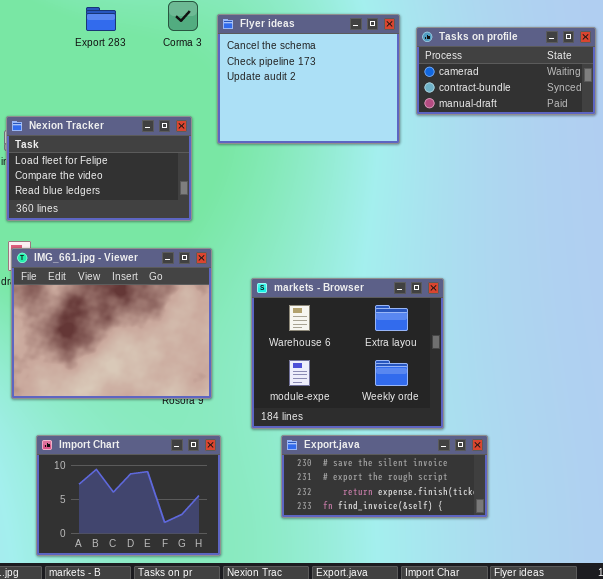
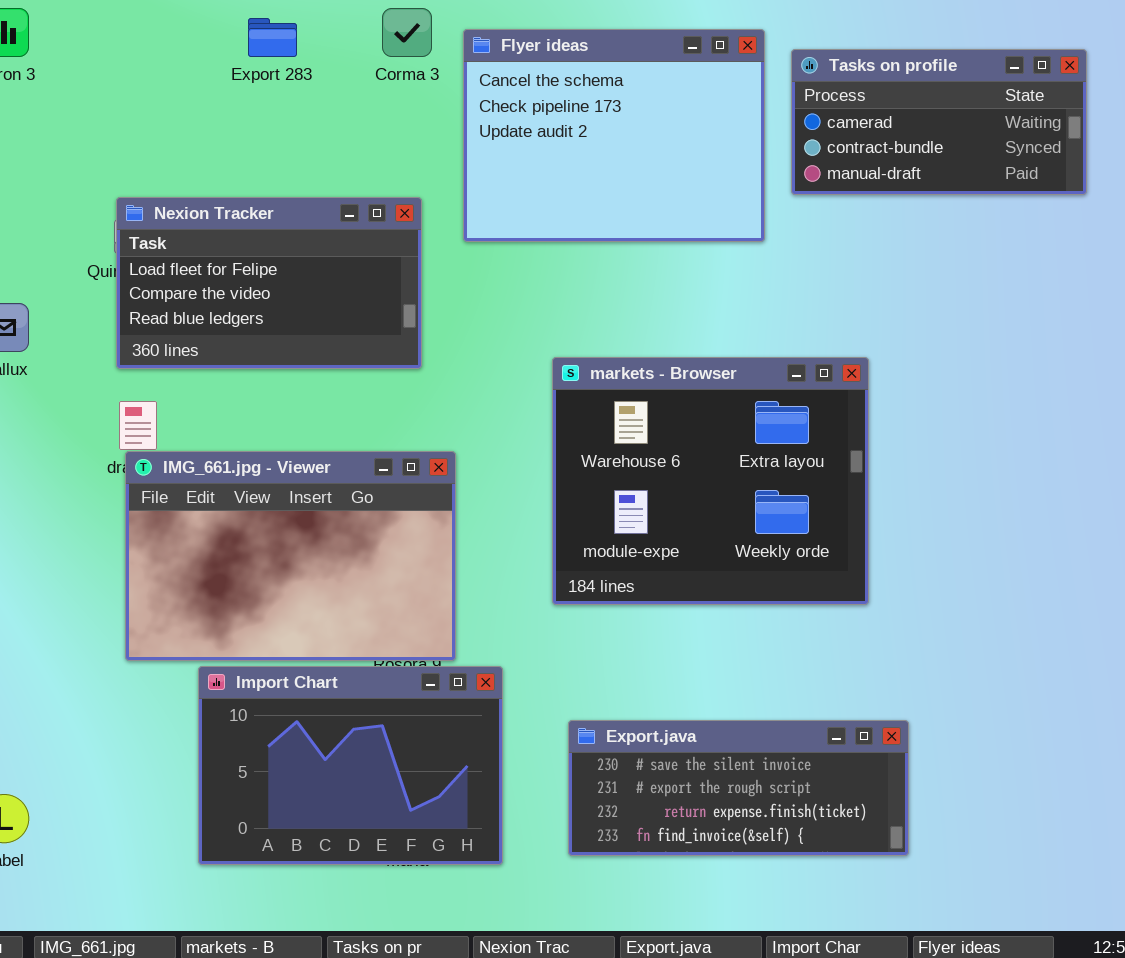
IMG_661.jpg - Viewer: [11,248,212,399] -> [125,451,456,661], resized
markets - Browser: [251,278,444,429] -> [552,357,869,605], moved
Import Chart: [36,435,221,556] -> [198,666,503,865], moved

